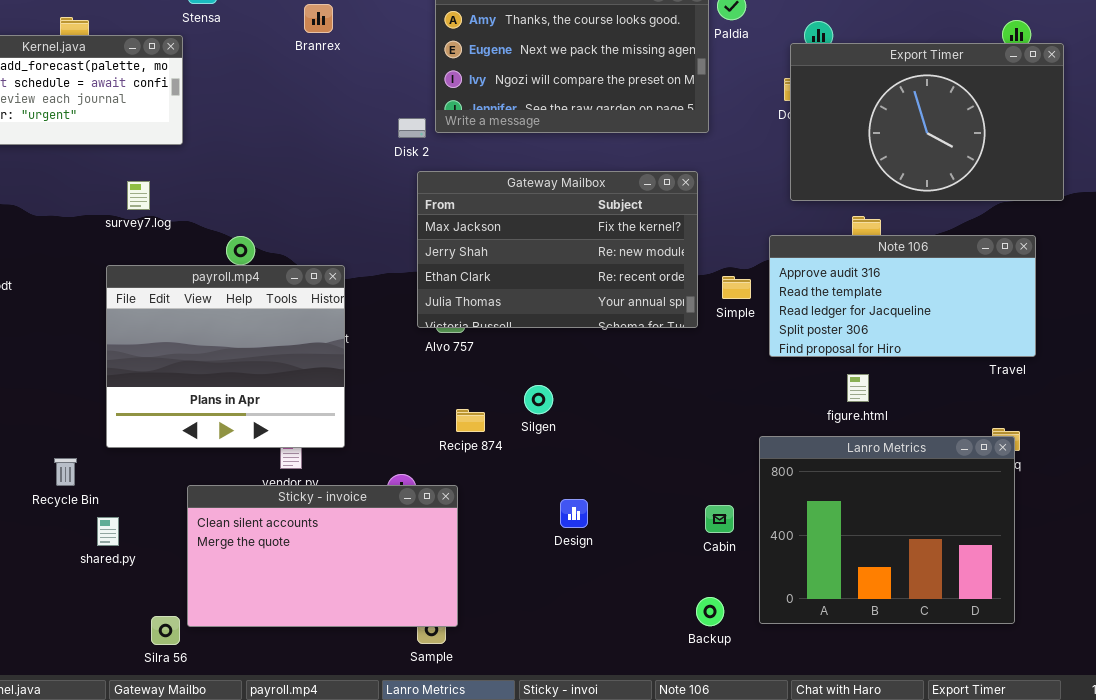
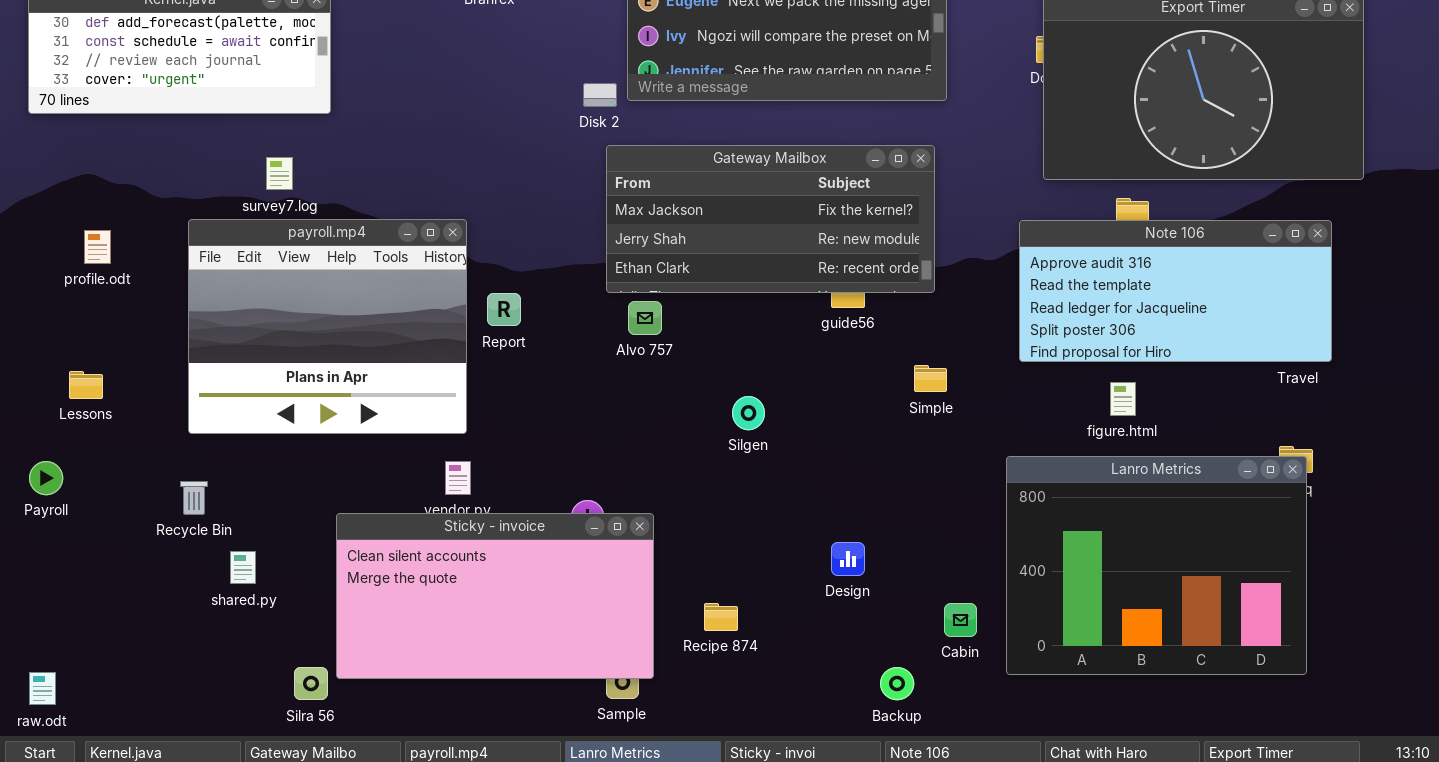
Gateway Mailbox: [417,171,698,328] -> [606,145,935,293], resized
payroll.mp4: [106,265,345,448] -> [188,219,467,434], moved
Simple: [722,276,751,299] -> [914,365,947,392], moved
Recipe 874: [456,409,485,432] -> [704,603,738,631], moved
Design: [560,499,588,528] -> [831,542,865,576], moved
Cabin: [705,505,734,533] -> [944,603,977,637], moved
Backup: [696,597,724,626] -> [880,667,914,700], moved

